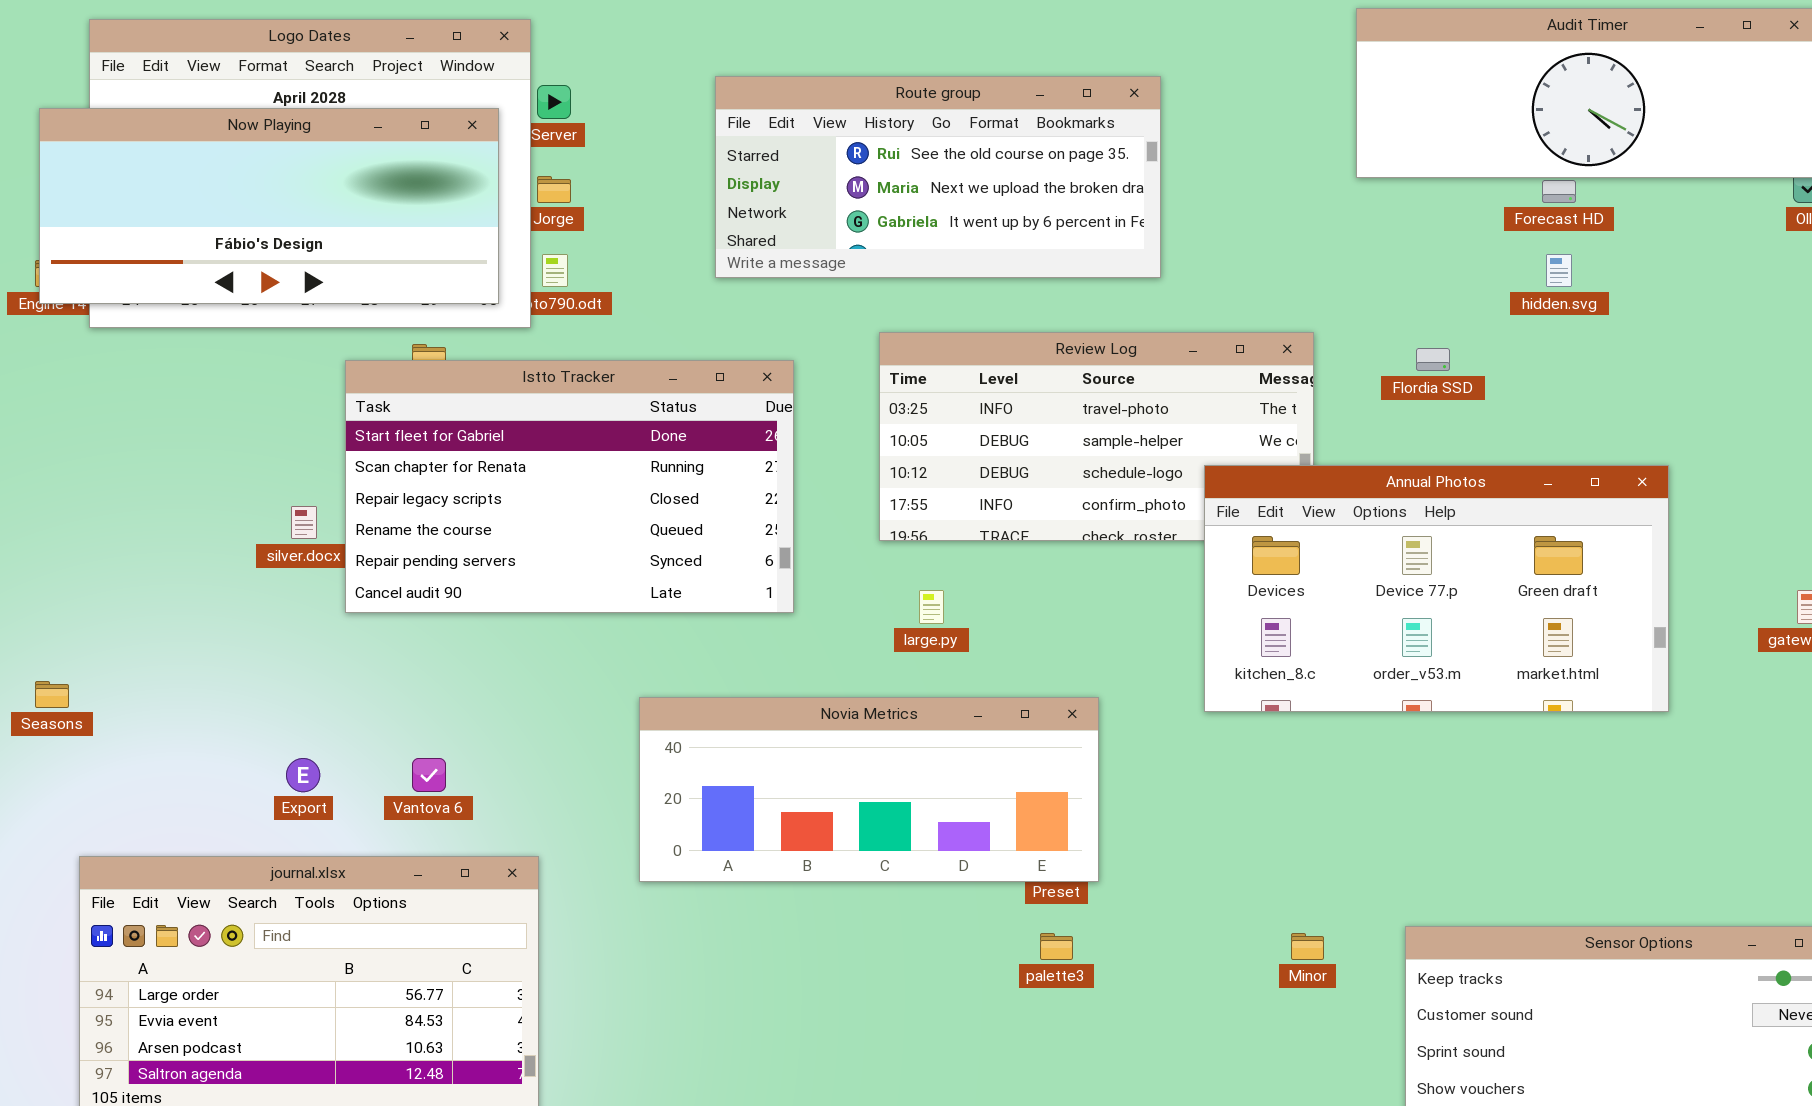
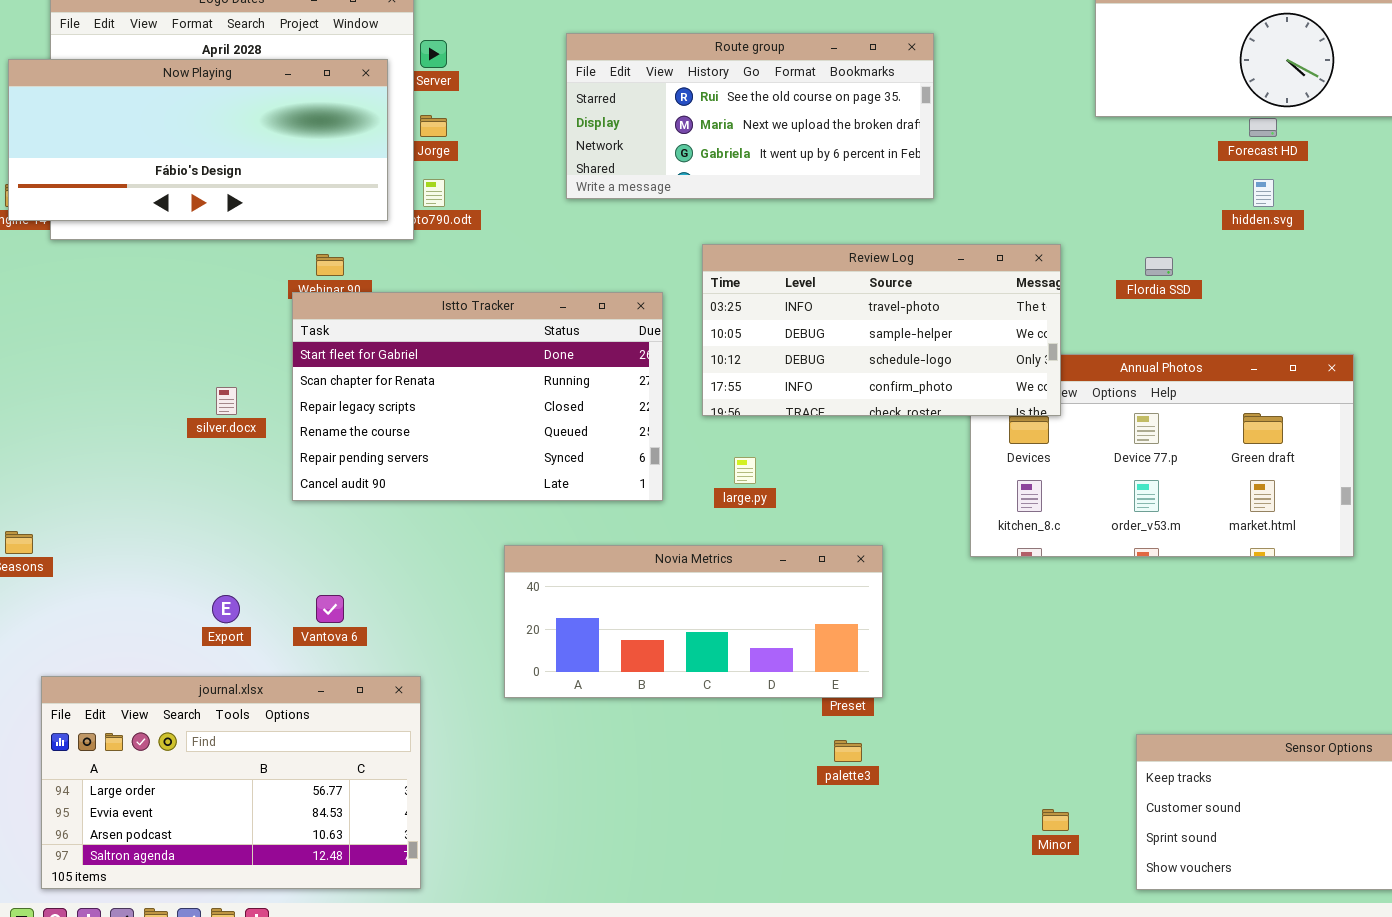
Review Log: [879,332,1314,541] -> [702,244,1061,416], raised
Istto Tracker: [345,360,794,613] -> [292,292,663,501], moved
Minor: [1291,933,1324,960] -> [1042,809,1069,831], moved

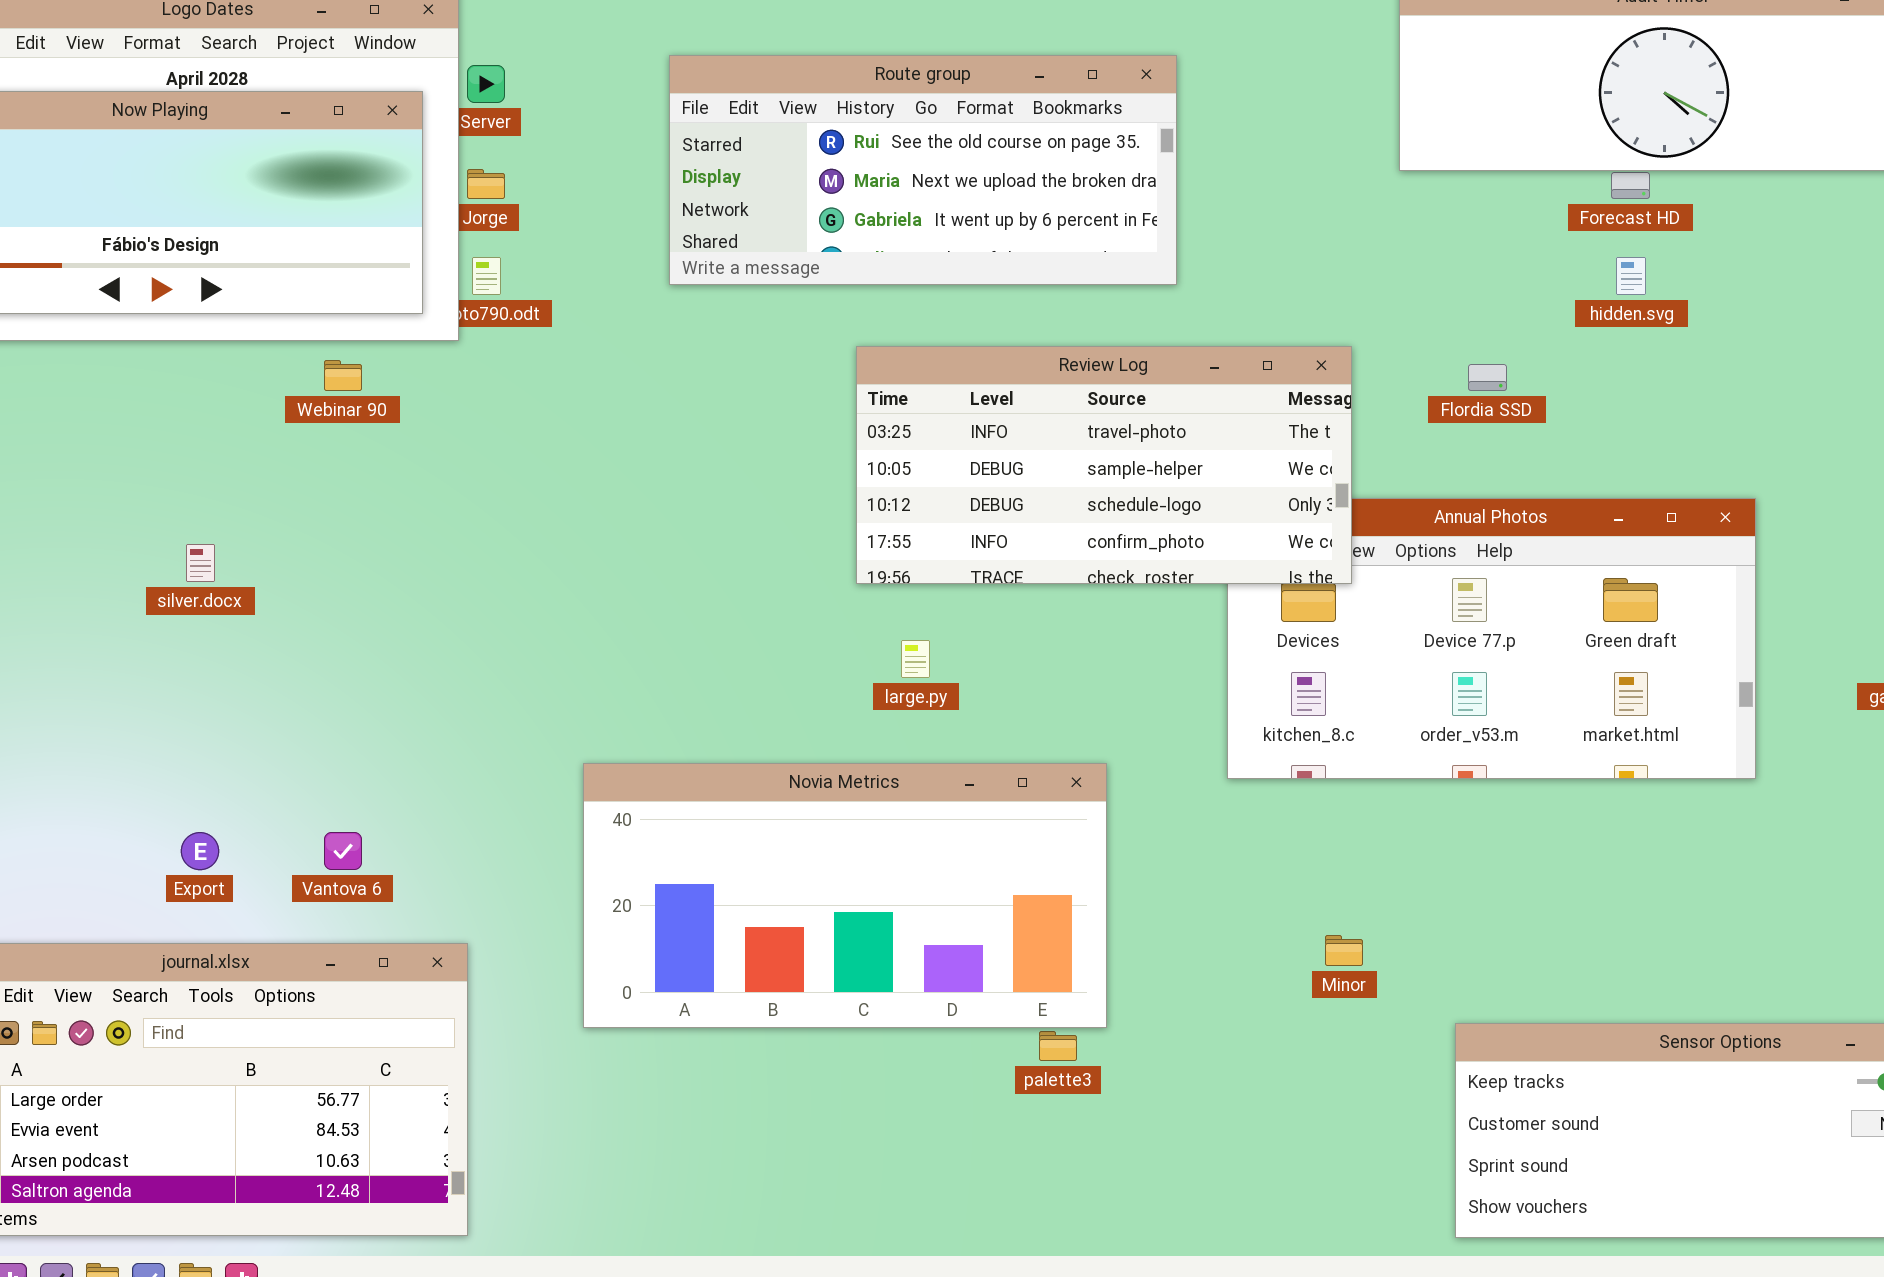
Istto Tracker: [292,292,663,501] -> none, closed
Novia Metrics: [504,545,883,698] -> [583,763,1107,1028], resized
Minor: [1042,809,1069,831] -> [1325,935,1363,966], moved

